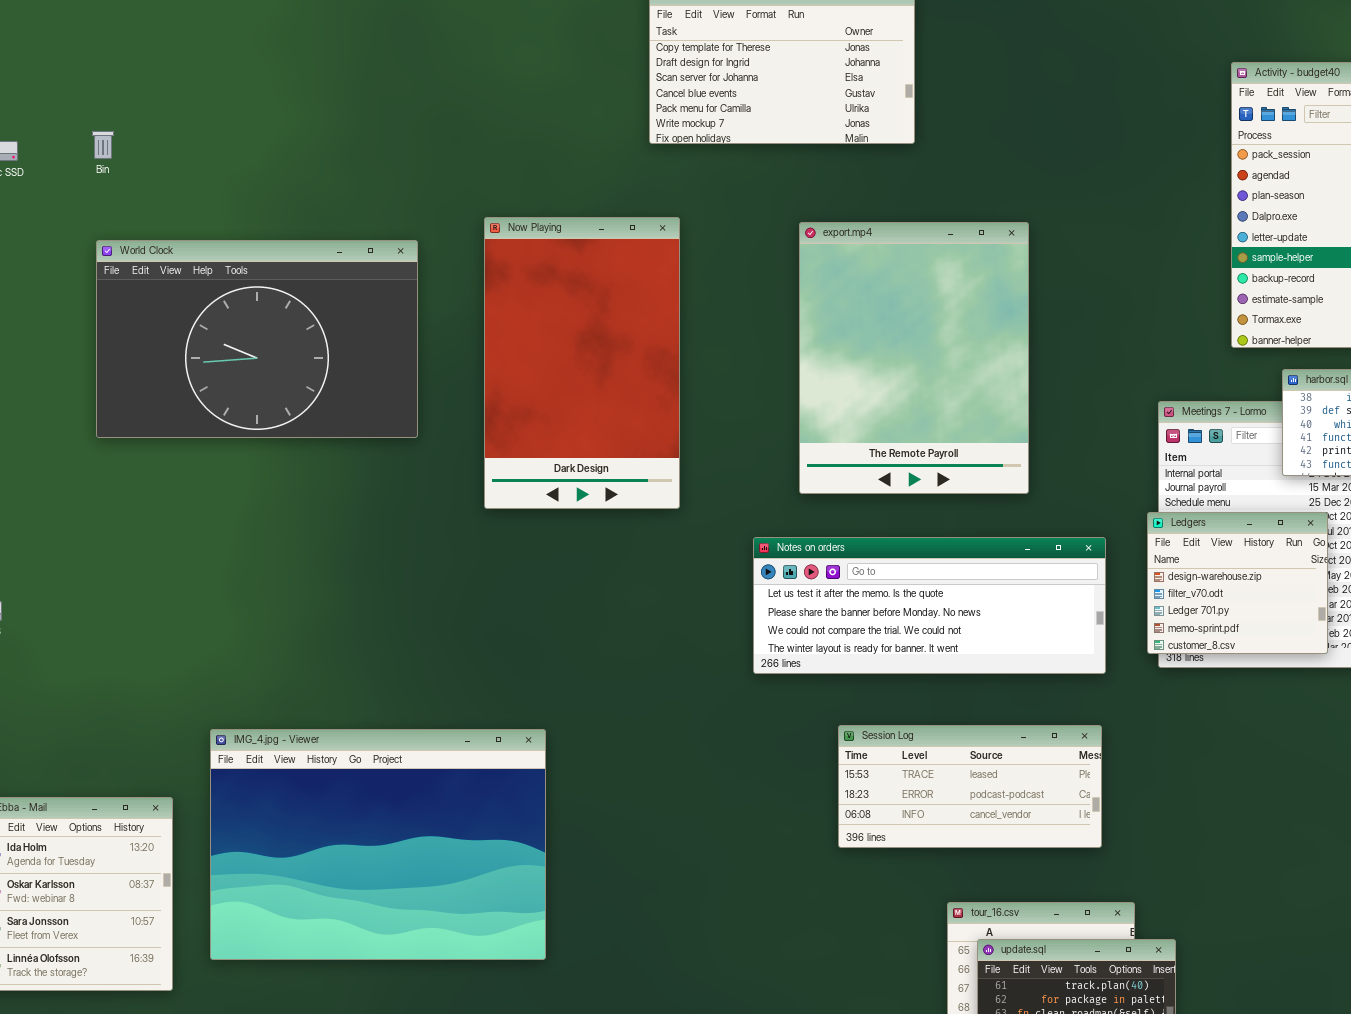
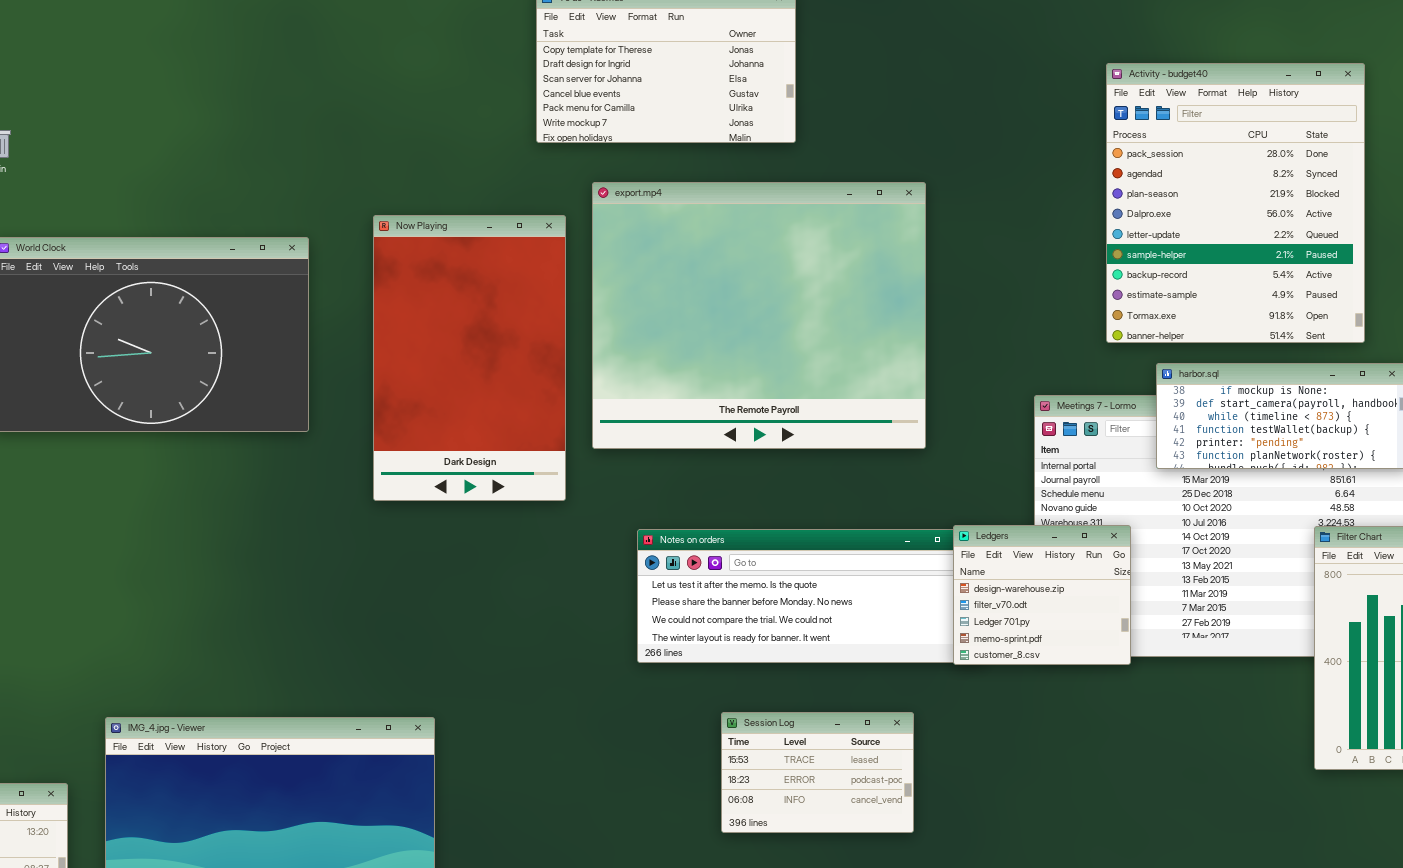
export.mp4: [799,222,1029,494] -> [592,182,926,449], moved, resized
Ledgers: [1147,512,1328,654] -> [953,525,1131,665], moved
Session Log: [838,725,1102,848] -> [721,712,914,833], resized

